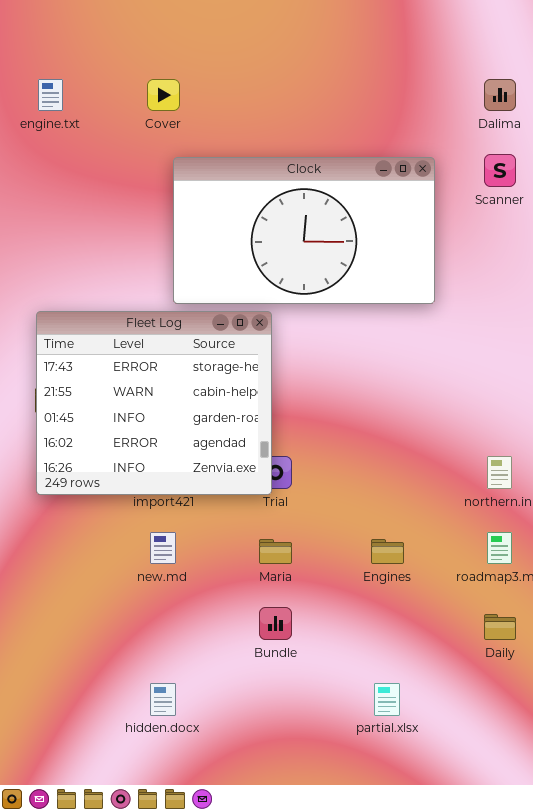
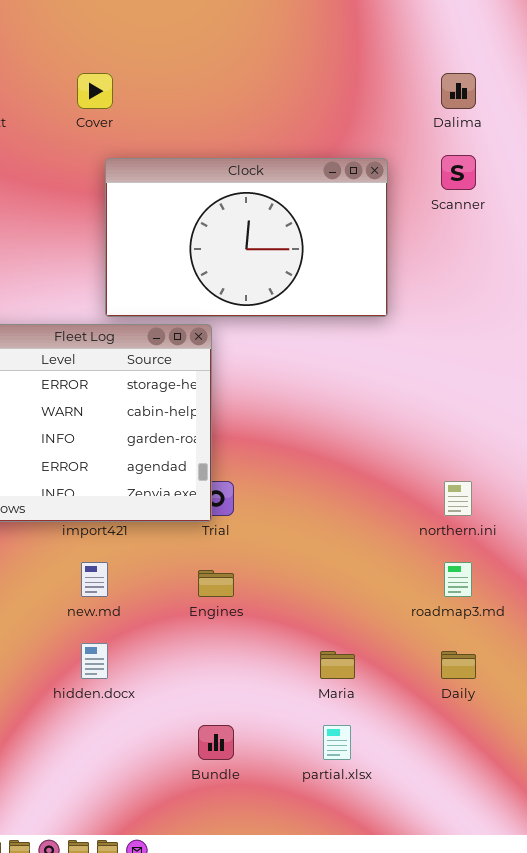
Maria: [259,539,292,564] -> [320,651,355,679], moved
Engines: [371,539,404,564] -> [198,570,234,597], moved
Bundle: [259,607,292,640] -> [198,725,234,760], moved
hidden.docx: [150,683,176,716] -> [81,643,108,679], moved

